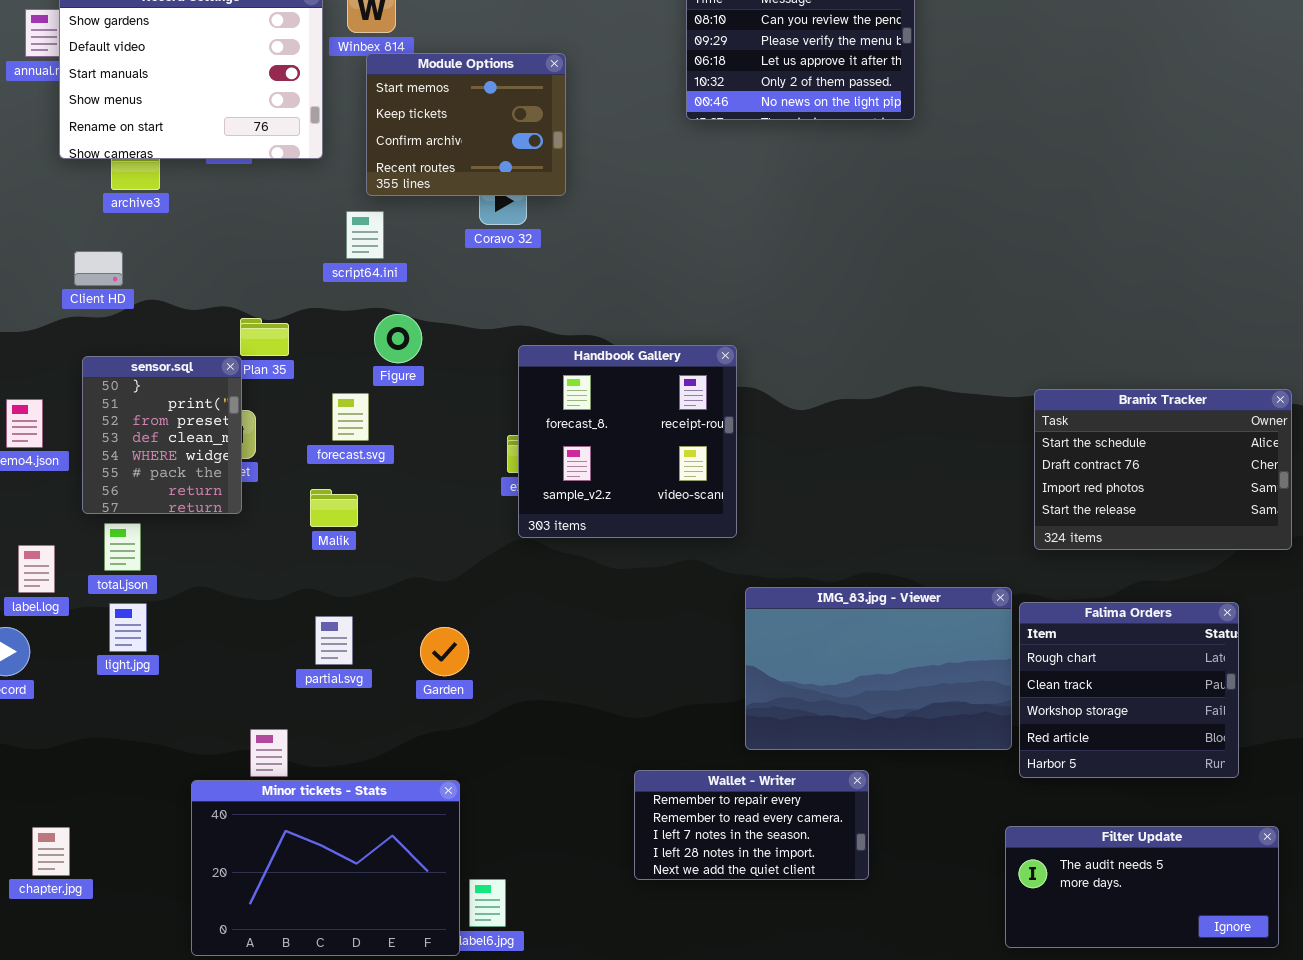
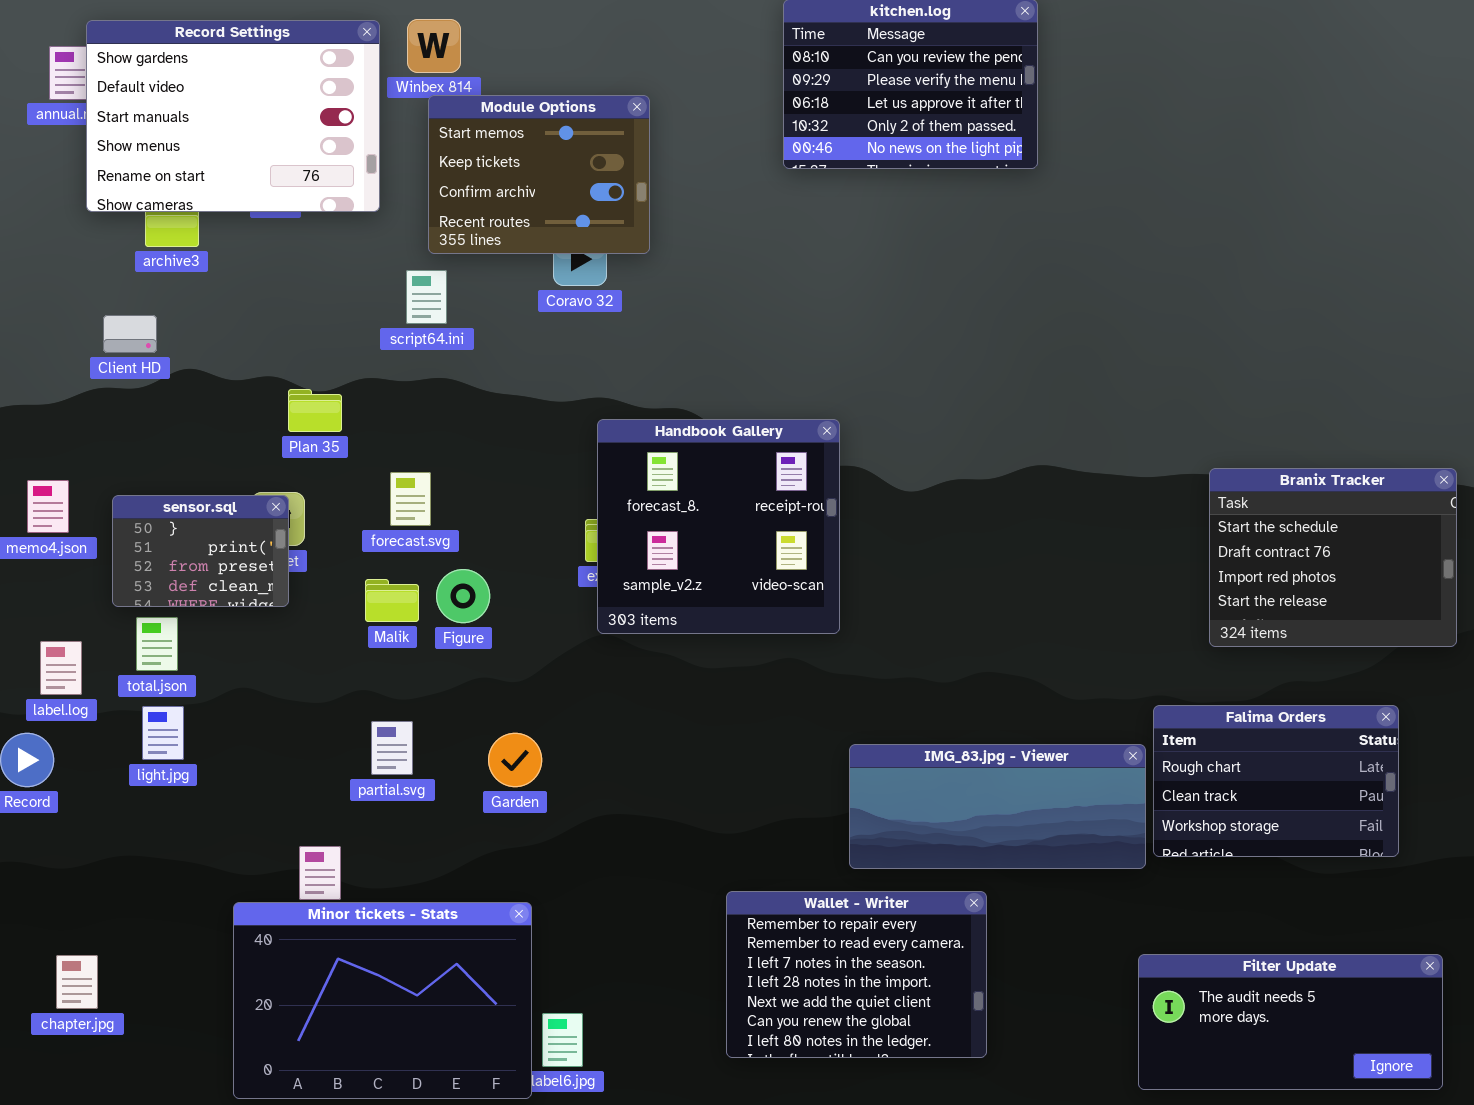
Figure: [374,314,422,363] -> [436,569,490,623], moved
sensor.sql: [82,356,242,514] -> [112,495,289,607], resized
Branix Tracker: [1034,389,1292,550] -> [1209,468,1457,647], resized
IMG_83.jpg - Viewer: [745,587,1012,750] -> [849,744,1146,869], resized
Falima Orders: [1019,602,1239,778] -> [1153,705,1399,857], resized
Wallet - Writer: [634,770,869,880] -> [726,891,987,1058], resized

